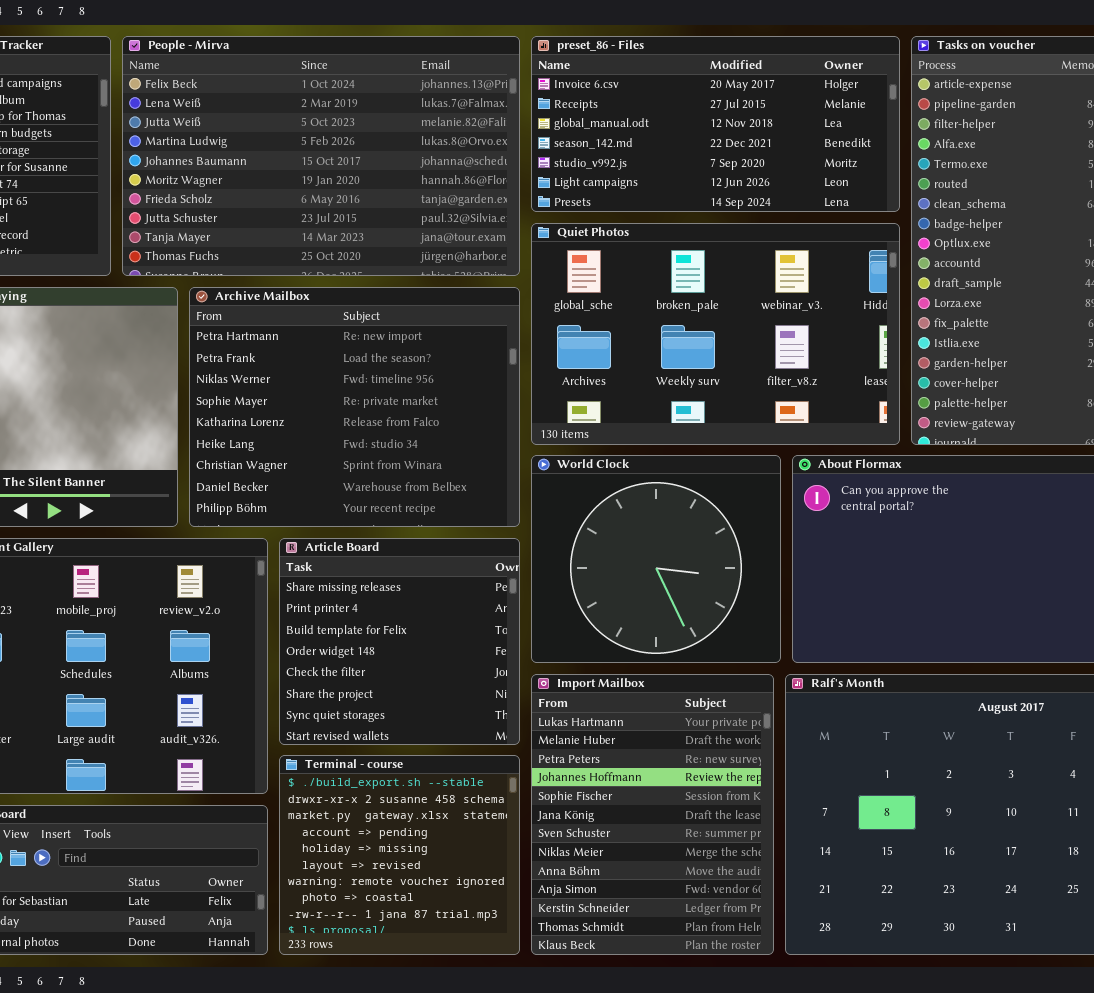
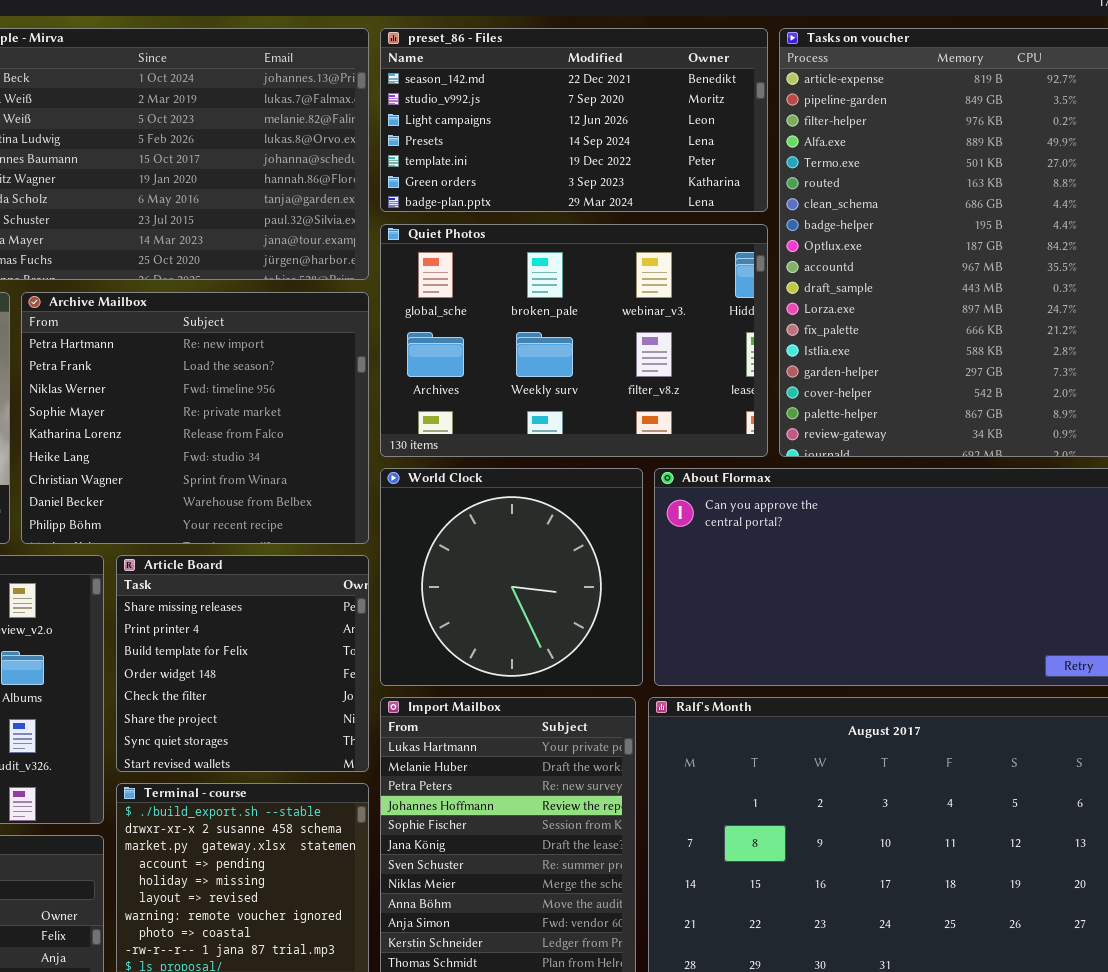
preset_86 - Files: [531,36,900,212] -> [380,28,768,212], scrolled down 3 rows

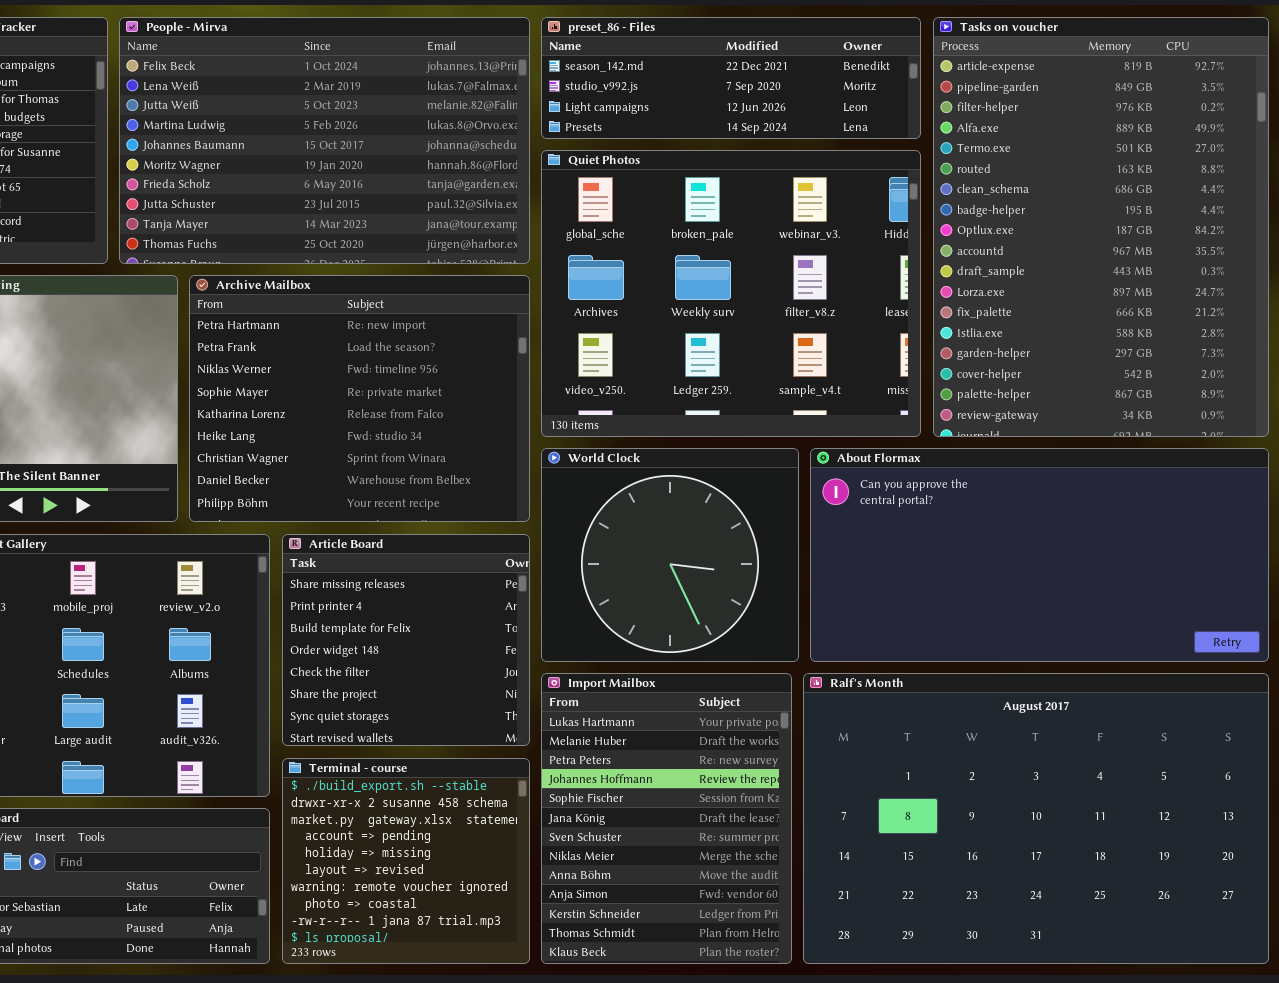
preset_86 - Files: [380,28,768,212] -> [541,17,921,139], resized
Quiet Photos: [380,224,768,457] -> [541,150,921,437], resized

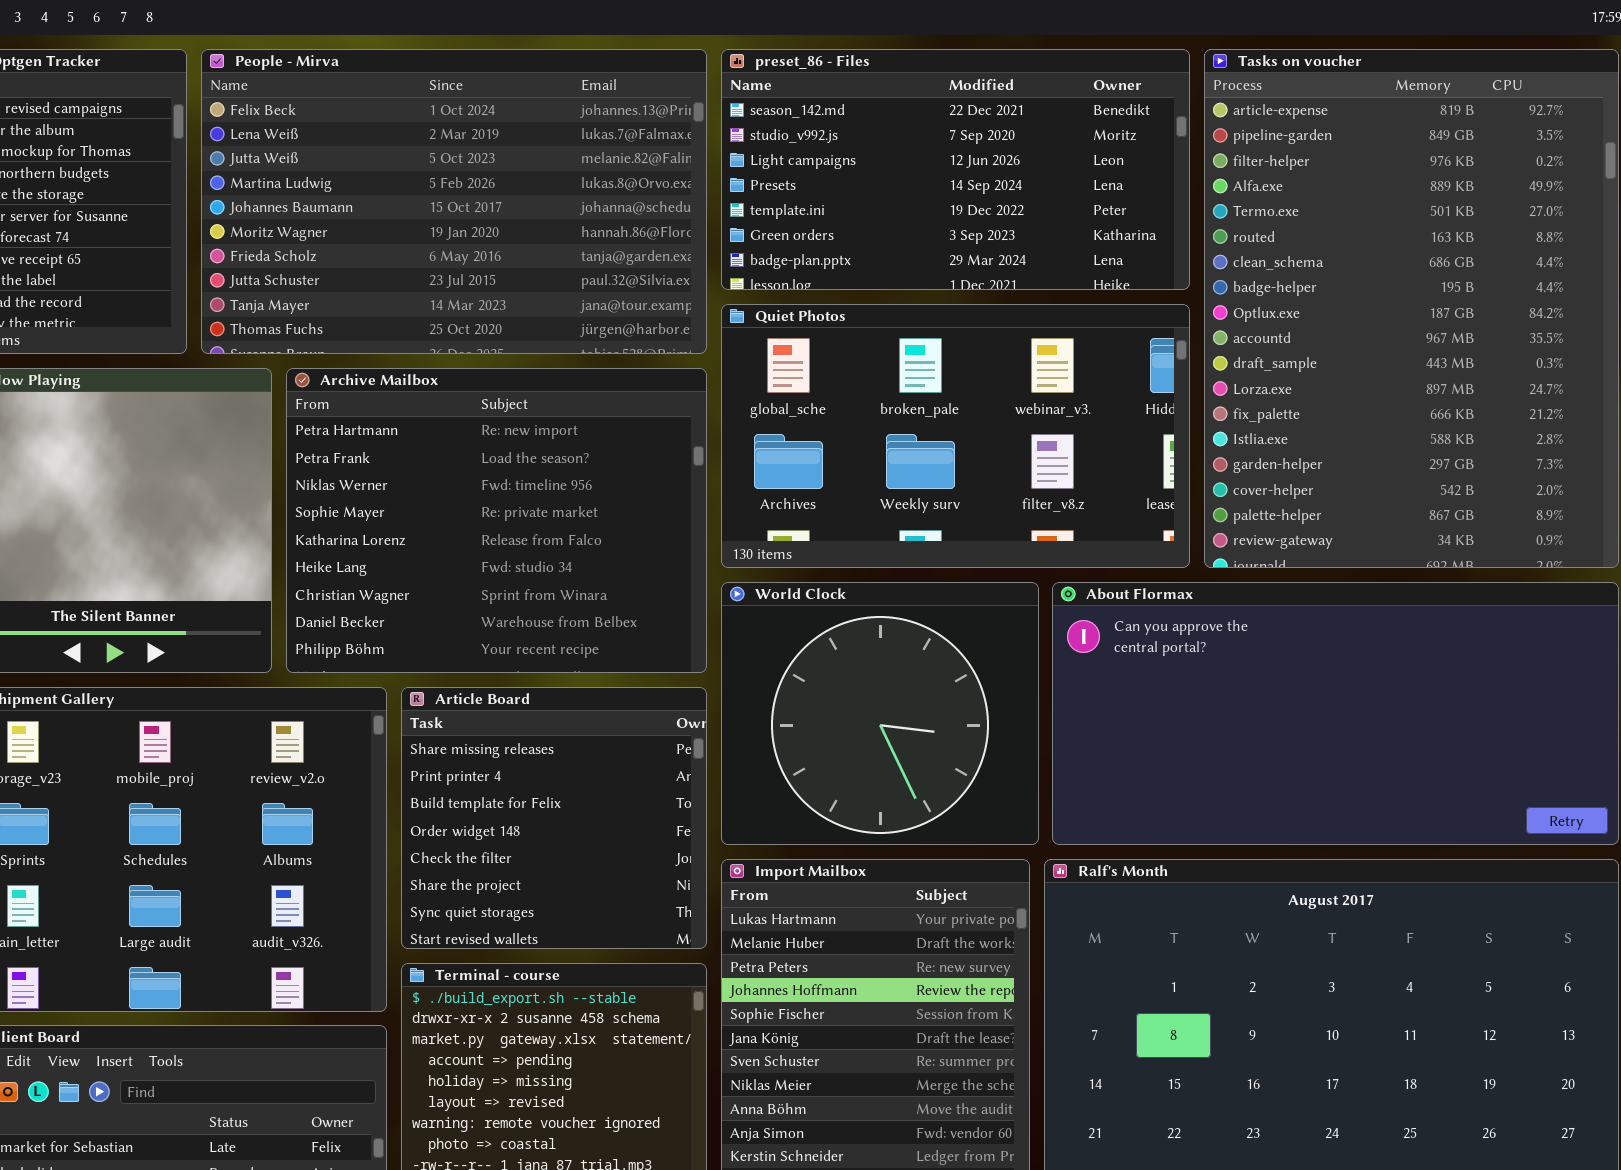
preset_86 - Files: [541,17,921,139] -> [721,49,1190,290], resized
Quiet Photos: [541,150,921,437] -> [721,304,1190,568], resized

